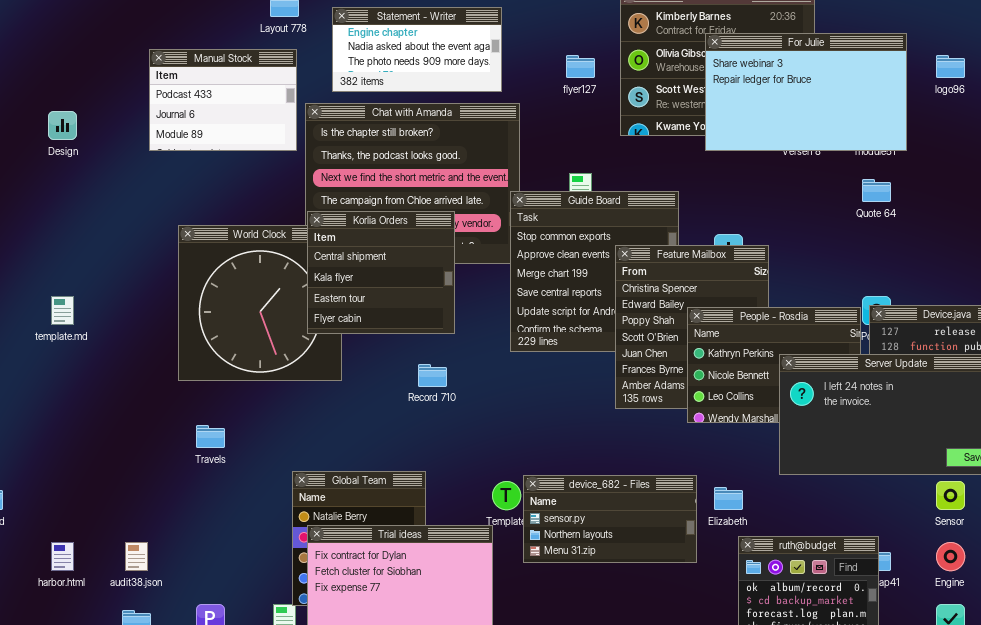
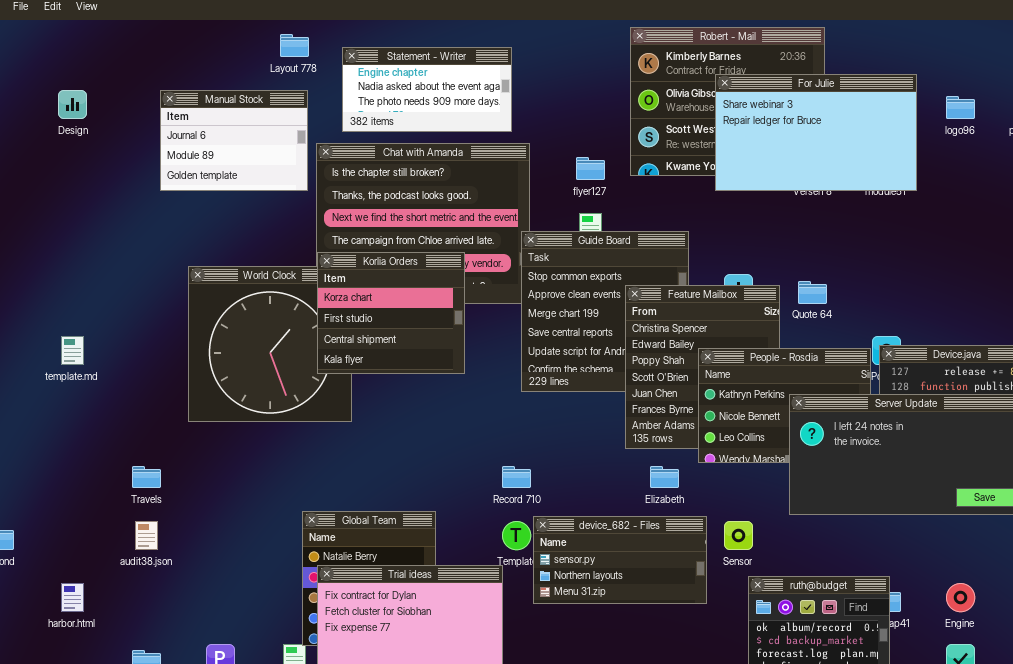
Manual Stock: [149,49,297,151] -> [160,90,308,191], scrolled down 1 row
flyer127: [566,55,595,78] -> [576,157,605,180], moved
Design: [48,111,77,140] -> [58,90,87,119], moved
Quote 64: [862,179,891,202] -> [798,281,827,304], moved
Korlia Orders: [307,211,455,334] -> [317,252,465,374], scrolled up 2 rows
Record 710: [418,364,447,387] -> [502,466,531,488], moved
Travels: [196,425,225,448] -> [132,466,161,488], moved
Sensor: [936,481,965,510] -> [724,521,753,550], moved
Elizabeth: [714,487,743,510] -> [650,466,679,488], moved
audit38.json: [125,542,148,571] -> [135,521,158,550], moved

